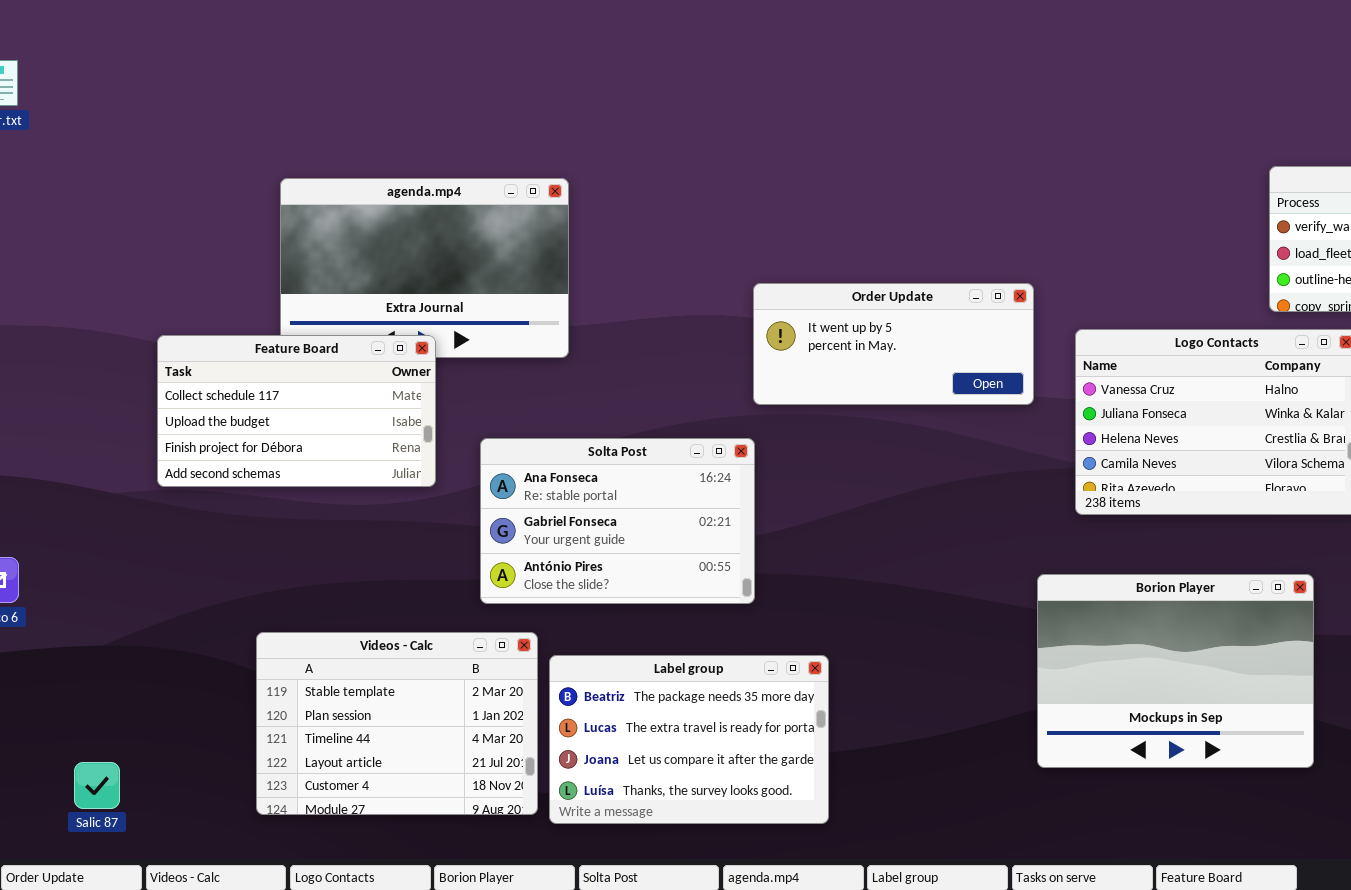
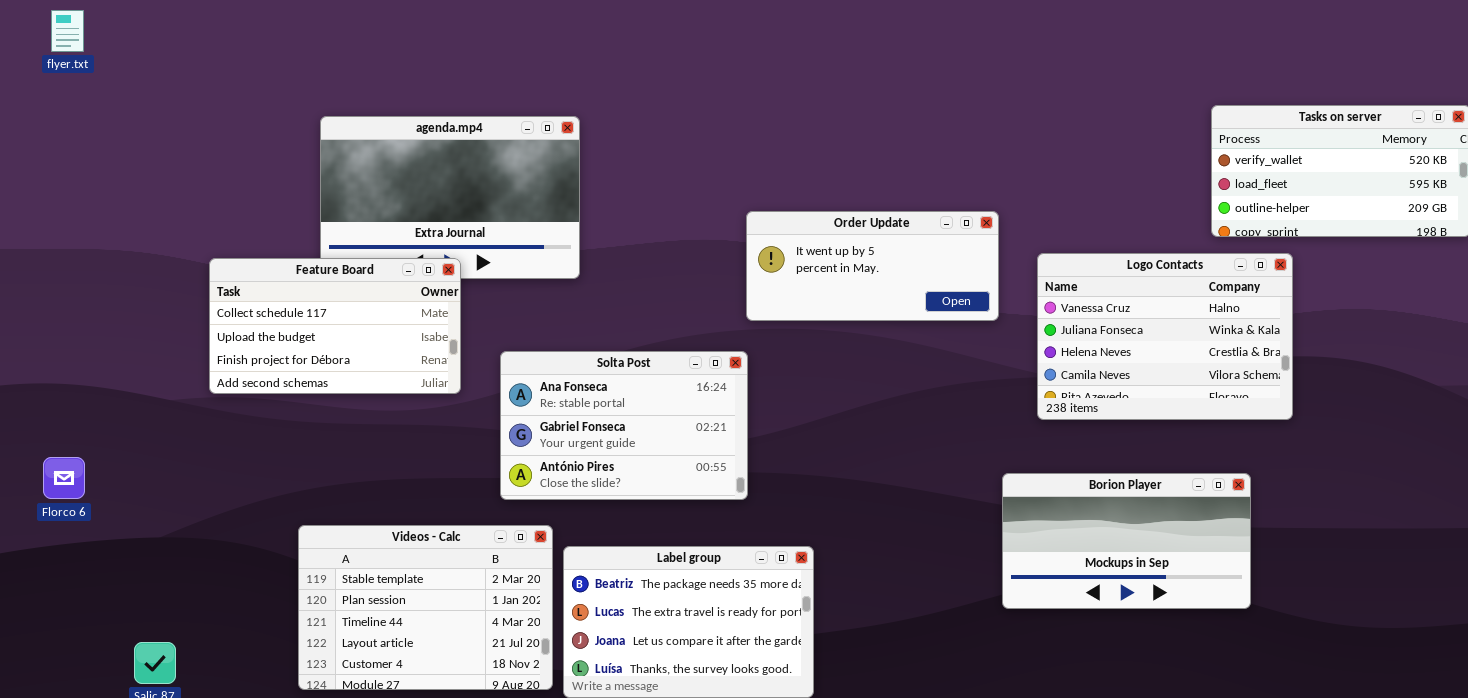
Borion Player: [1037,574,1314,768] -> [1002,473,1251,609], resized

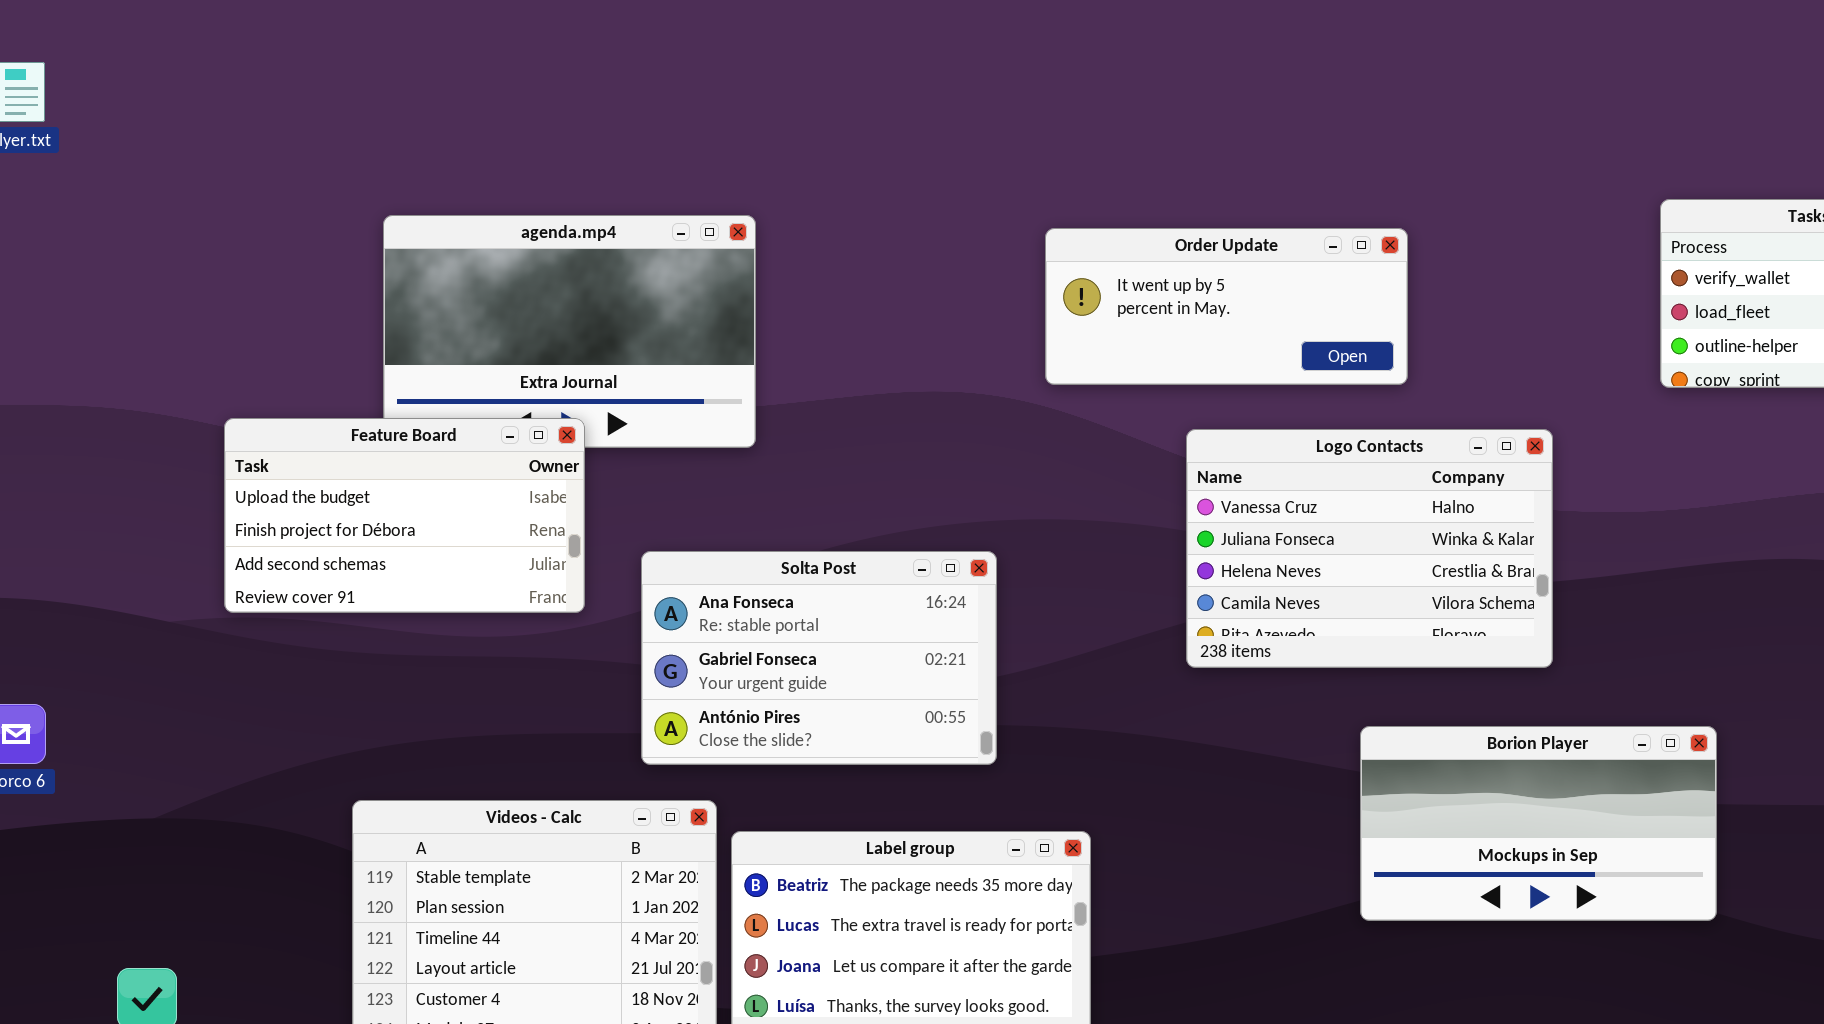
Order Update: [746,211,999,321] -> [1045,228,1408,385], moved
Logo Contacts: [1037,253,1293,420] -> [1186,429,1553,668], moved
Feature Board: [209,258,461,394] -> [224,418,585,613], scrolled down 1 row

